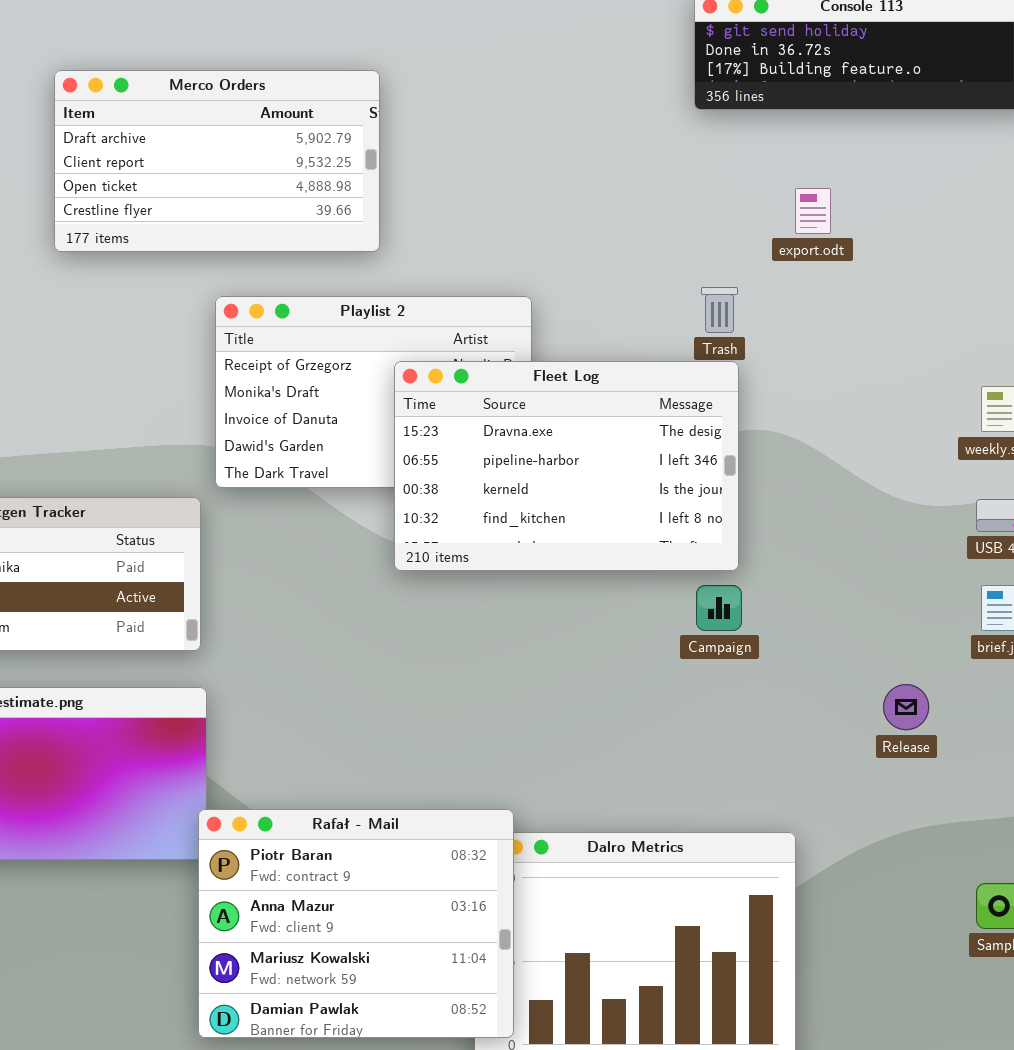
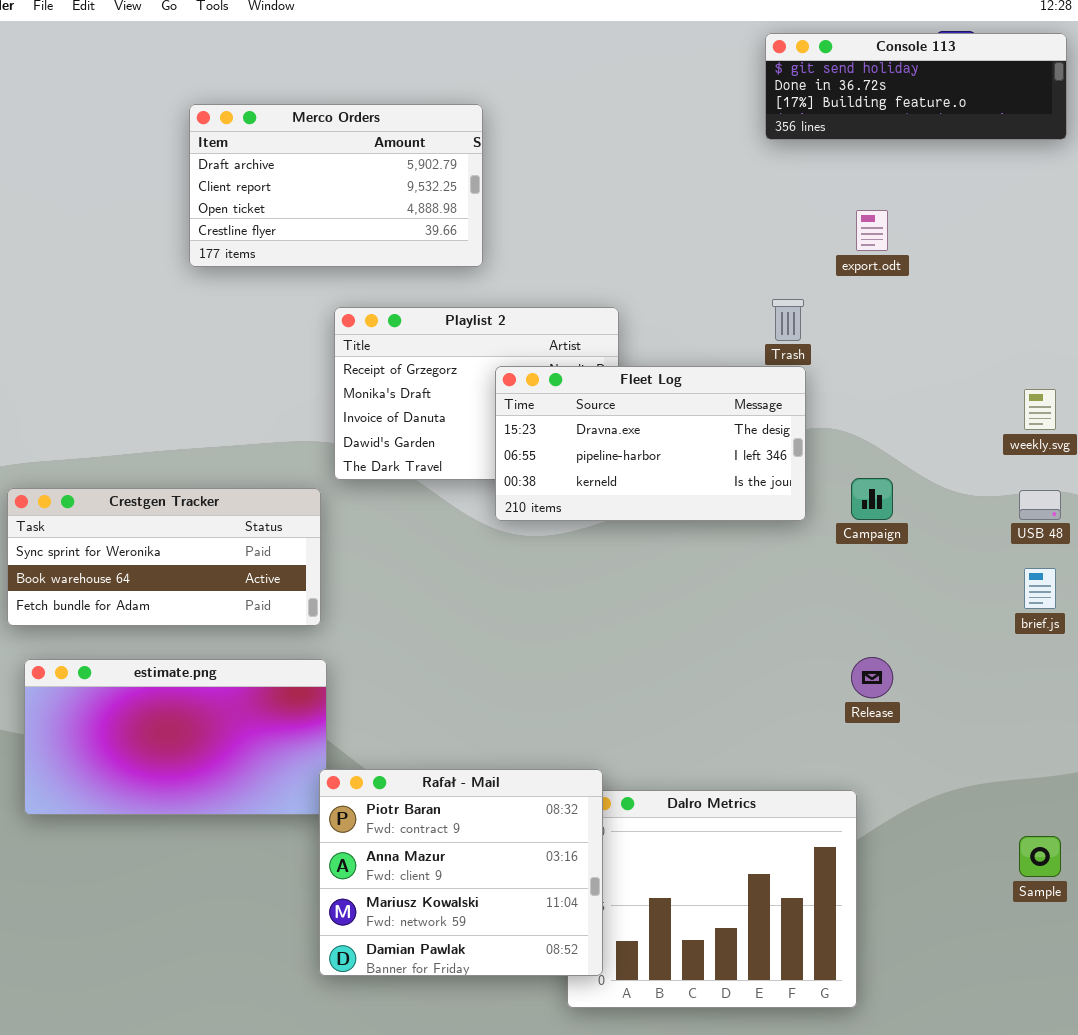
Fleet Log: [394,361,739,571] -> [495,366,806,521], resized
Campaign: [696,585,742,631] -> [851,478,893,520], moved
Release: [883,684,929,730] -> [851,657,893,698], moved

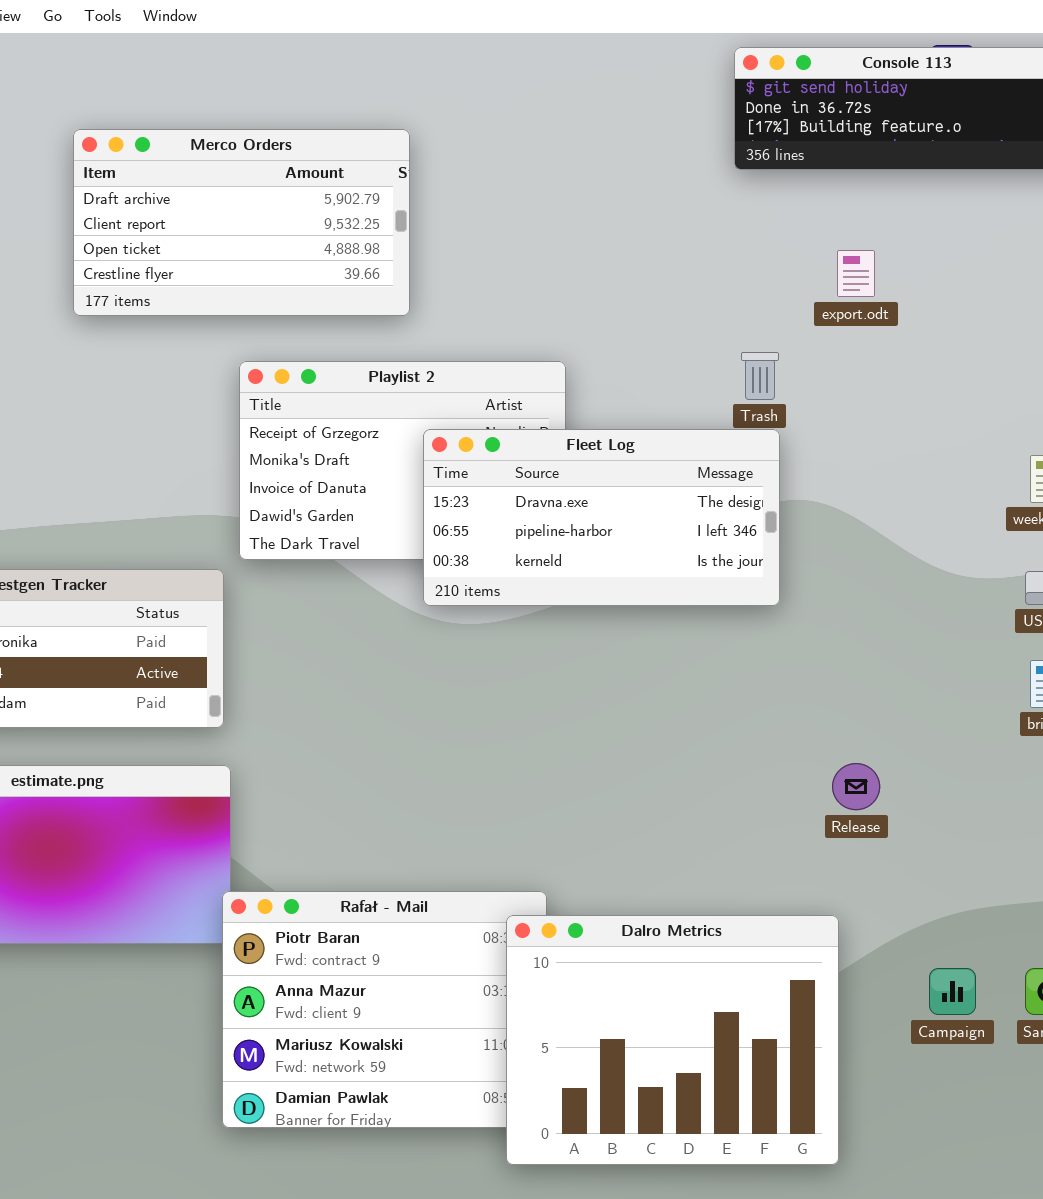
Campaign: [851,478,893,520] -> [929,968,976,1015], moved
Dalro Metrics: [567,790,857,1008] -> [506,915,839,1165], raised

